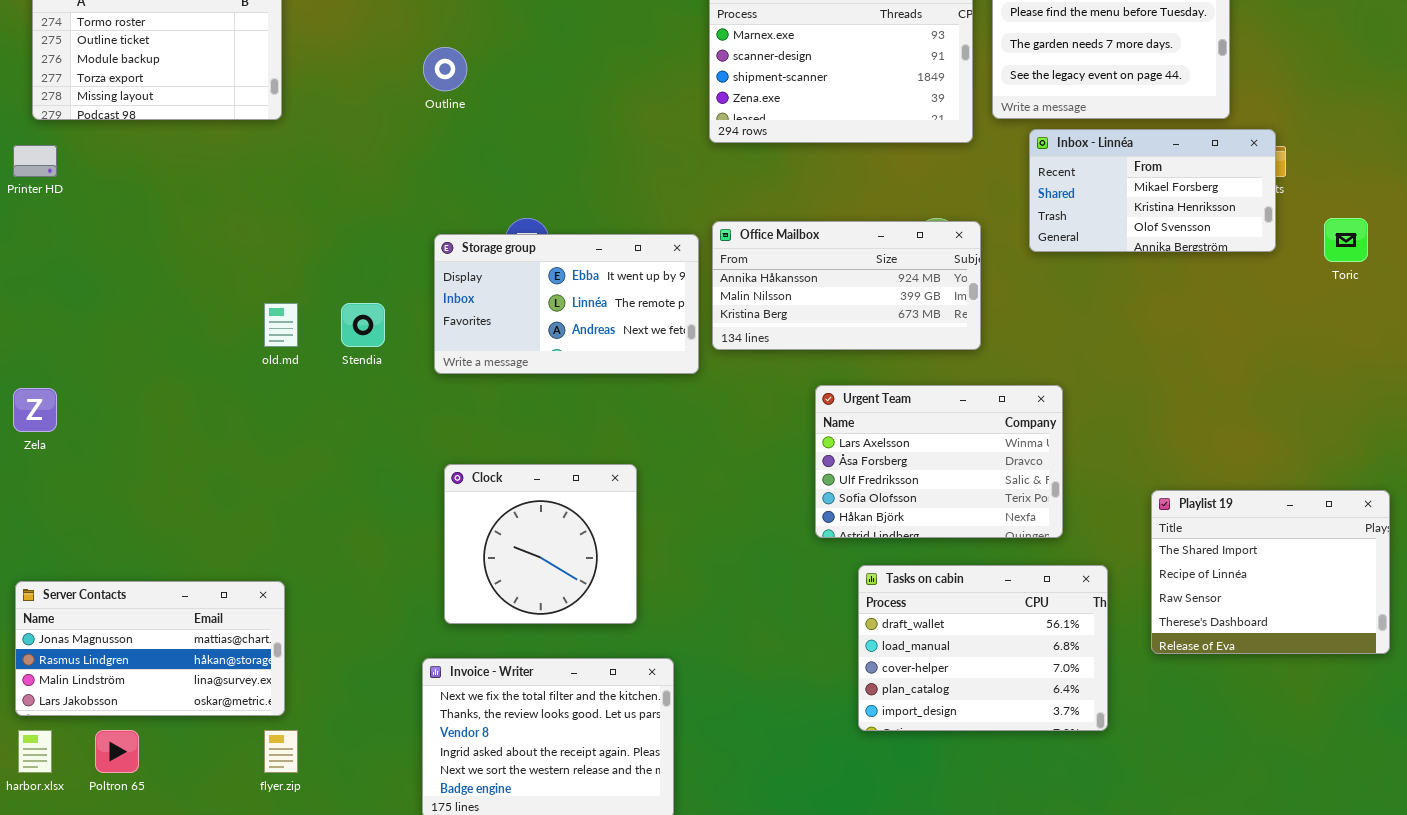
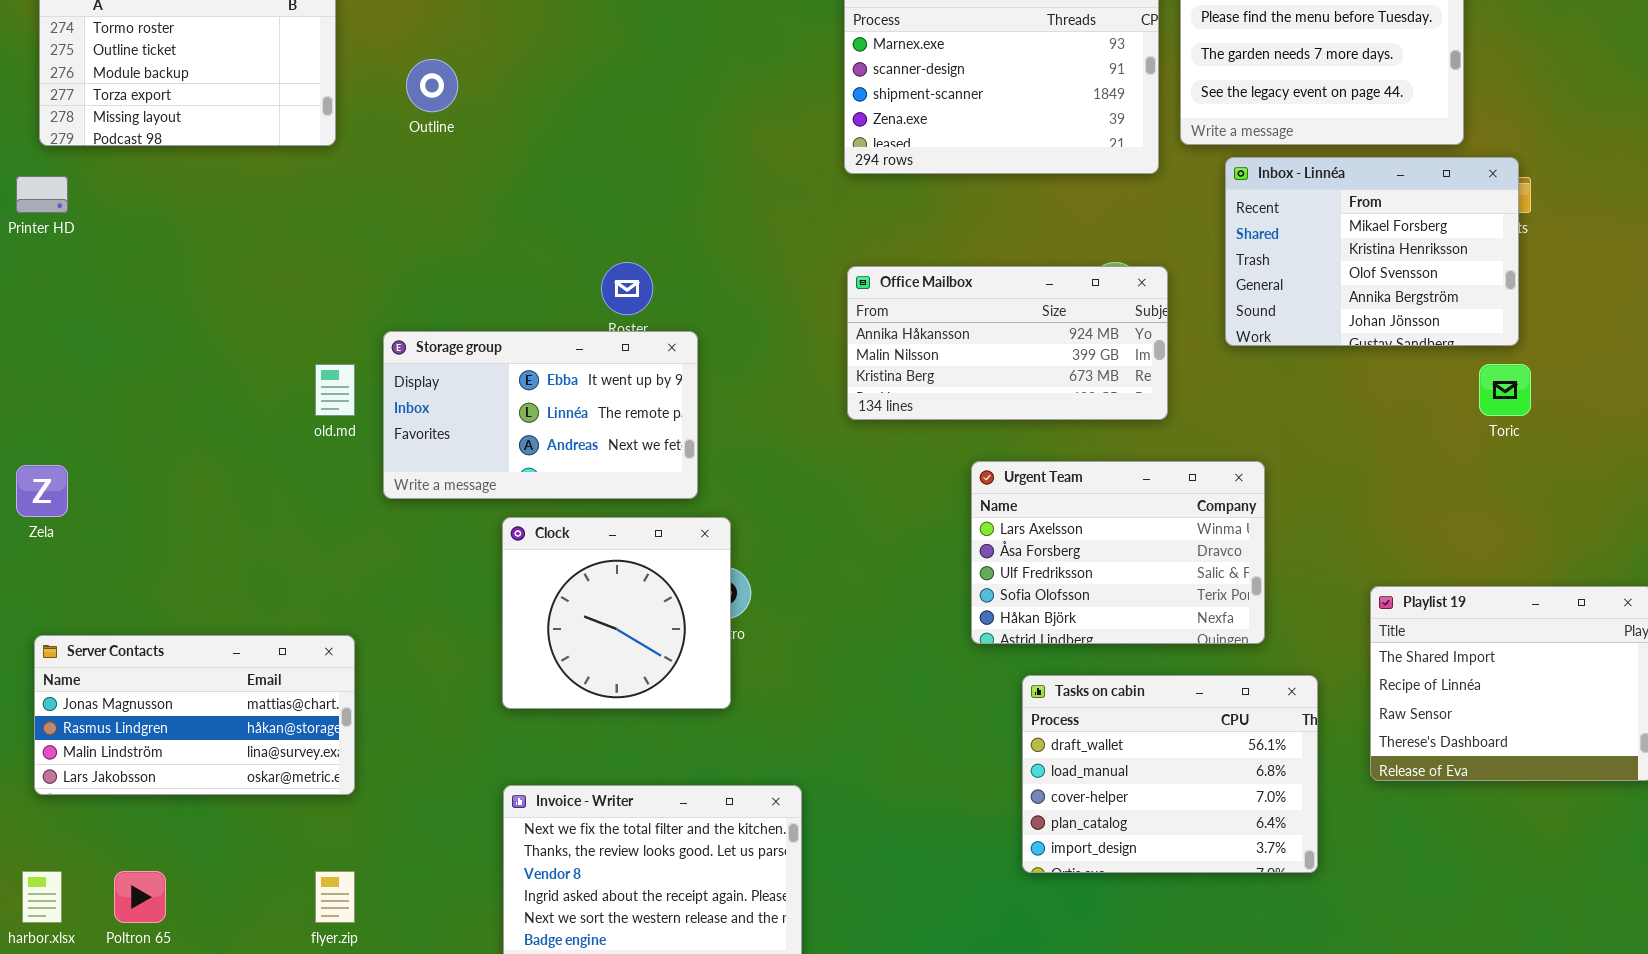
Outline: [423,47,467,91] -> [406,59,458,112], moved
Inbox - Linnéa: [1029,129,1276,252] -> [1225,157,1519,346], resized
Toric: [1324,218,1368,262] -> [1479,364,1531,416], moved
Storage group: [434,234,699,374] -> [383,331,698,499], moved
Clock: [444,464,637,624] -> [502,517,731,709], moved
Server Contacts: [15,581,285,716] -> [34,635,355,795], moved

